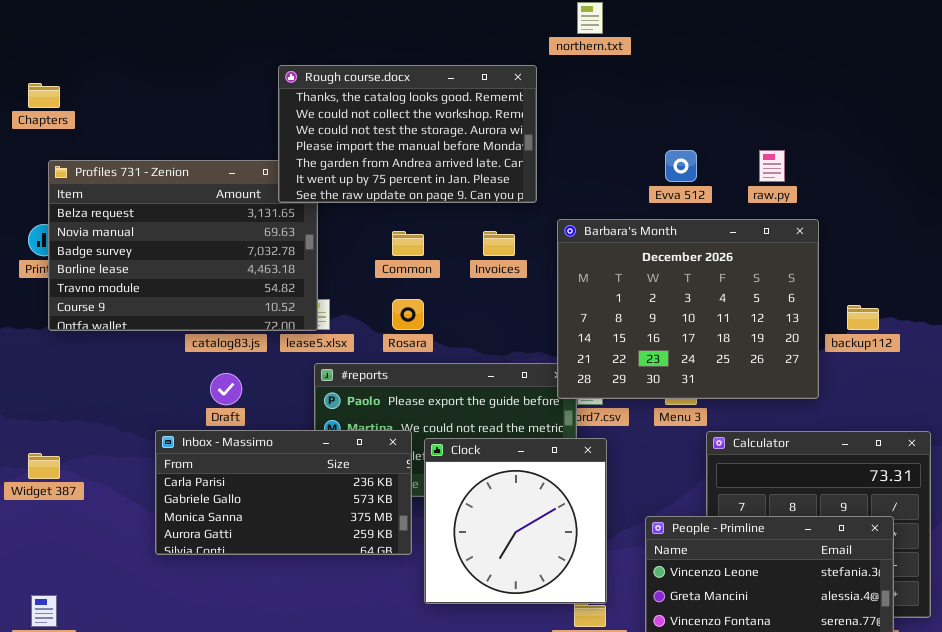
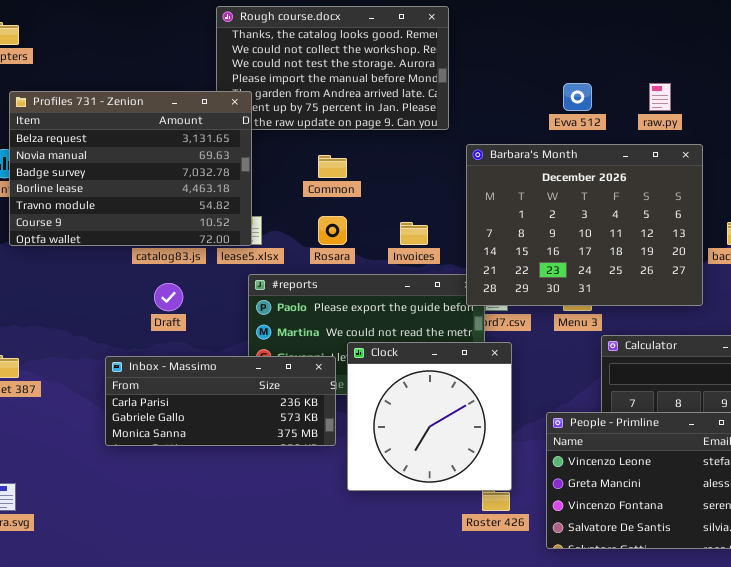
Profiles 731 - Zenion: [48,160,318,331] -> [9,91,252,246], raised
Invoices: [483,231,515,256] -> [400,222,428,245], moved
Inbox - Massimo: [155,430,412,555] -> [105,356,336,446], resized

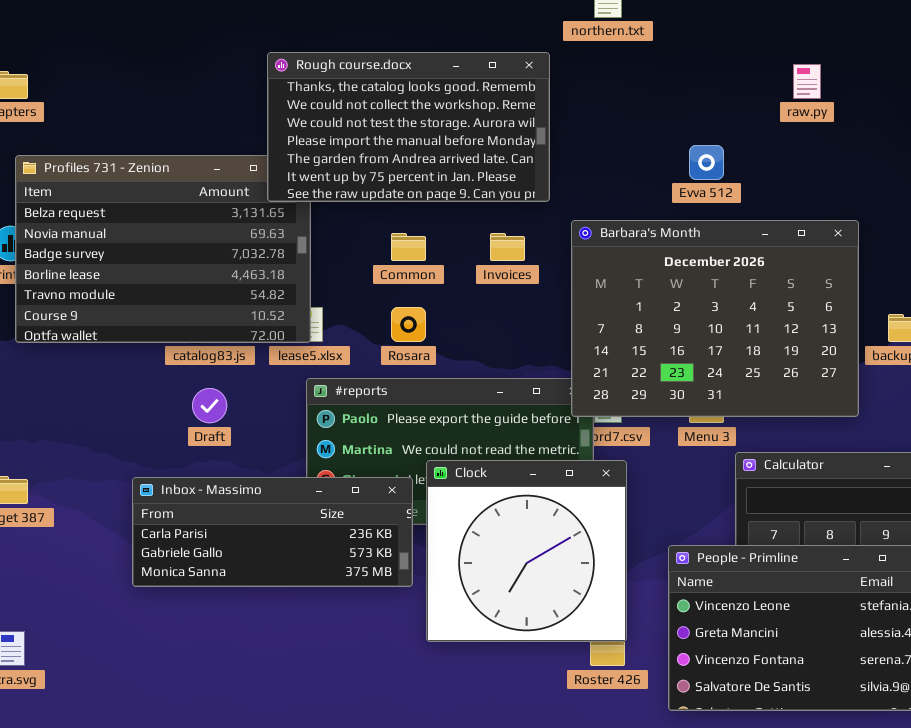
Rough course.docx: [216,6,449,130] -> [267,52,550,202], raised
raw.py: [649,83,671,111] -> [793,64,821,99], moved
Invoices: [400,222,428,245] -> [490,233,525,261], moved

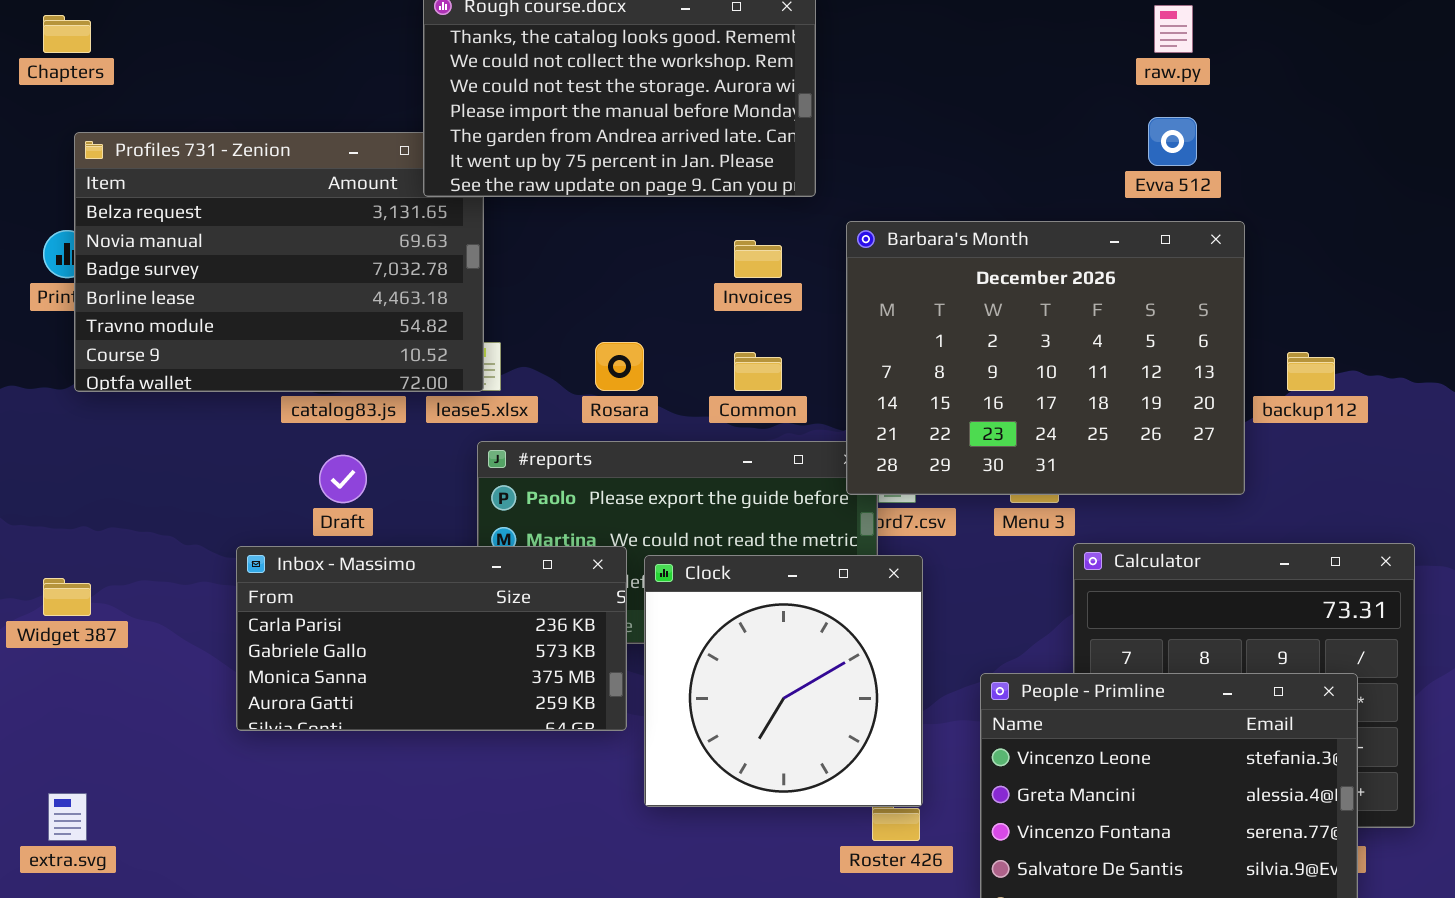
Evva 512: [689,145,724,180] -> [1148,117,1197,166], moved
Common: [391,233,426,261] -> [734,352,782,391], moved
Inbox - Massimo: [132,477,413,587] -> [236,546,627,731], resized

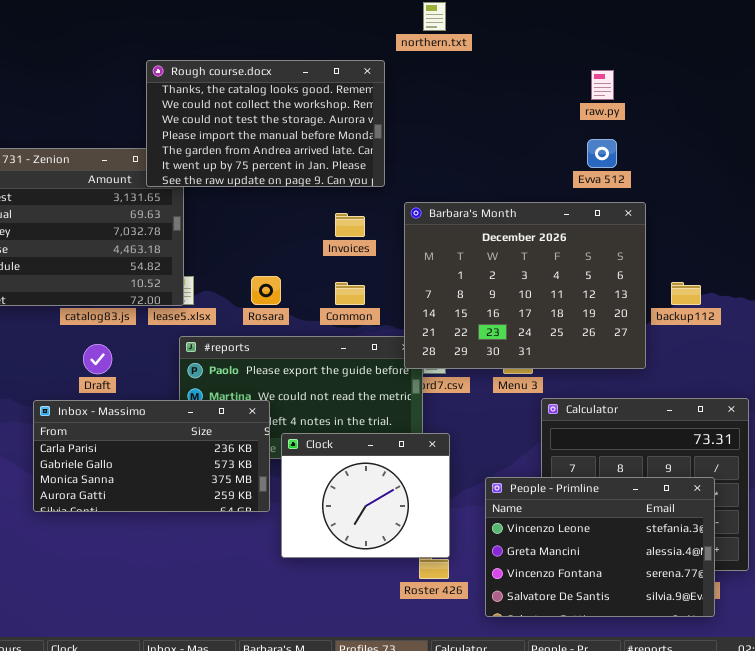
Clock: [644,555,923,807] -> [281,433,450,558], resized

